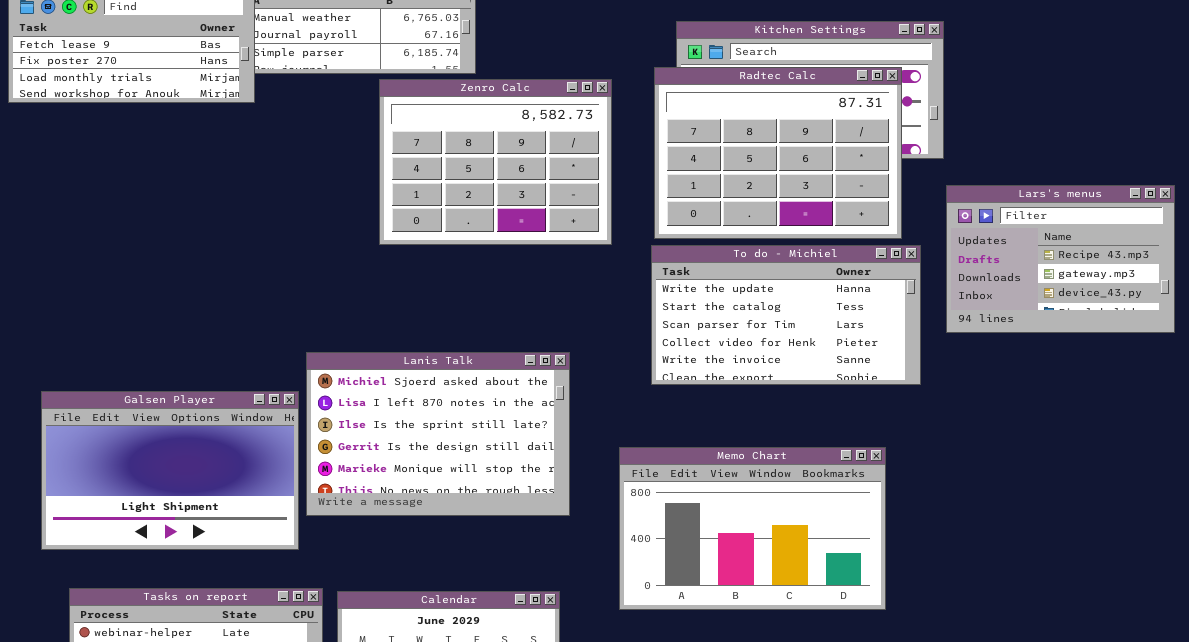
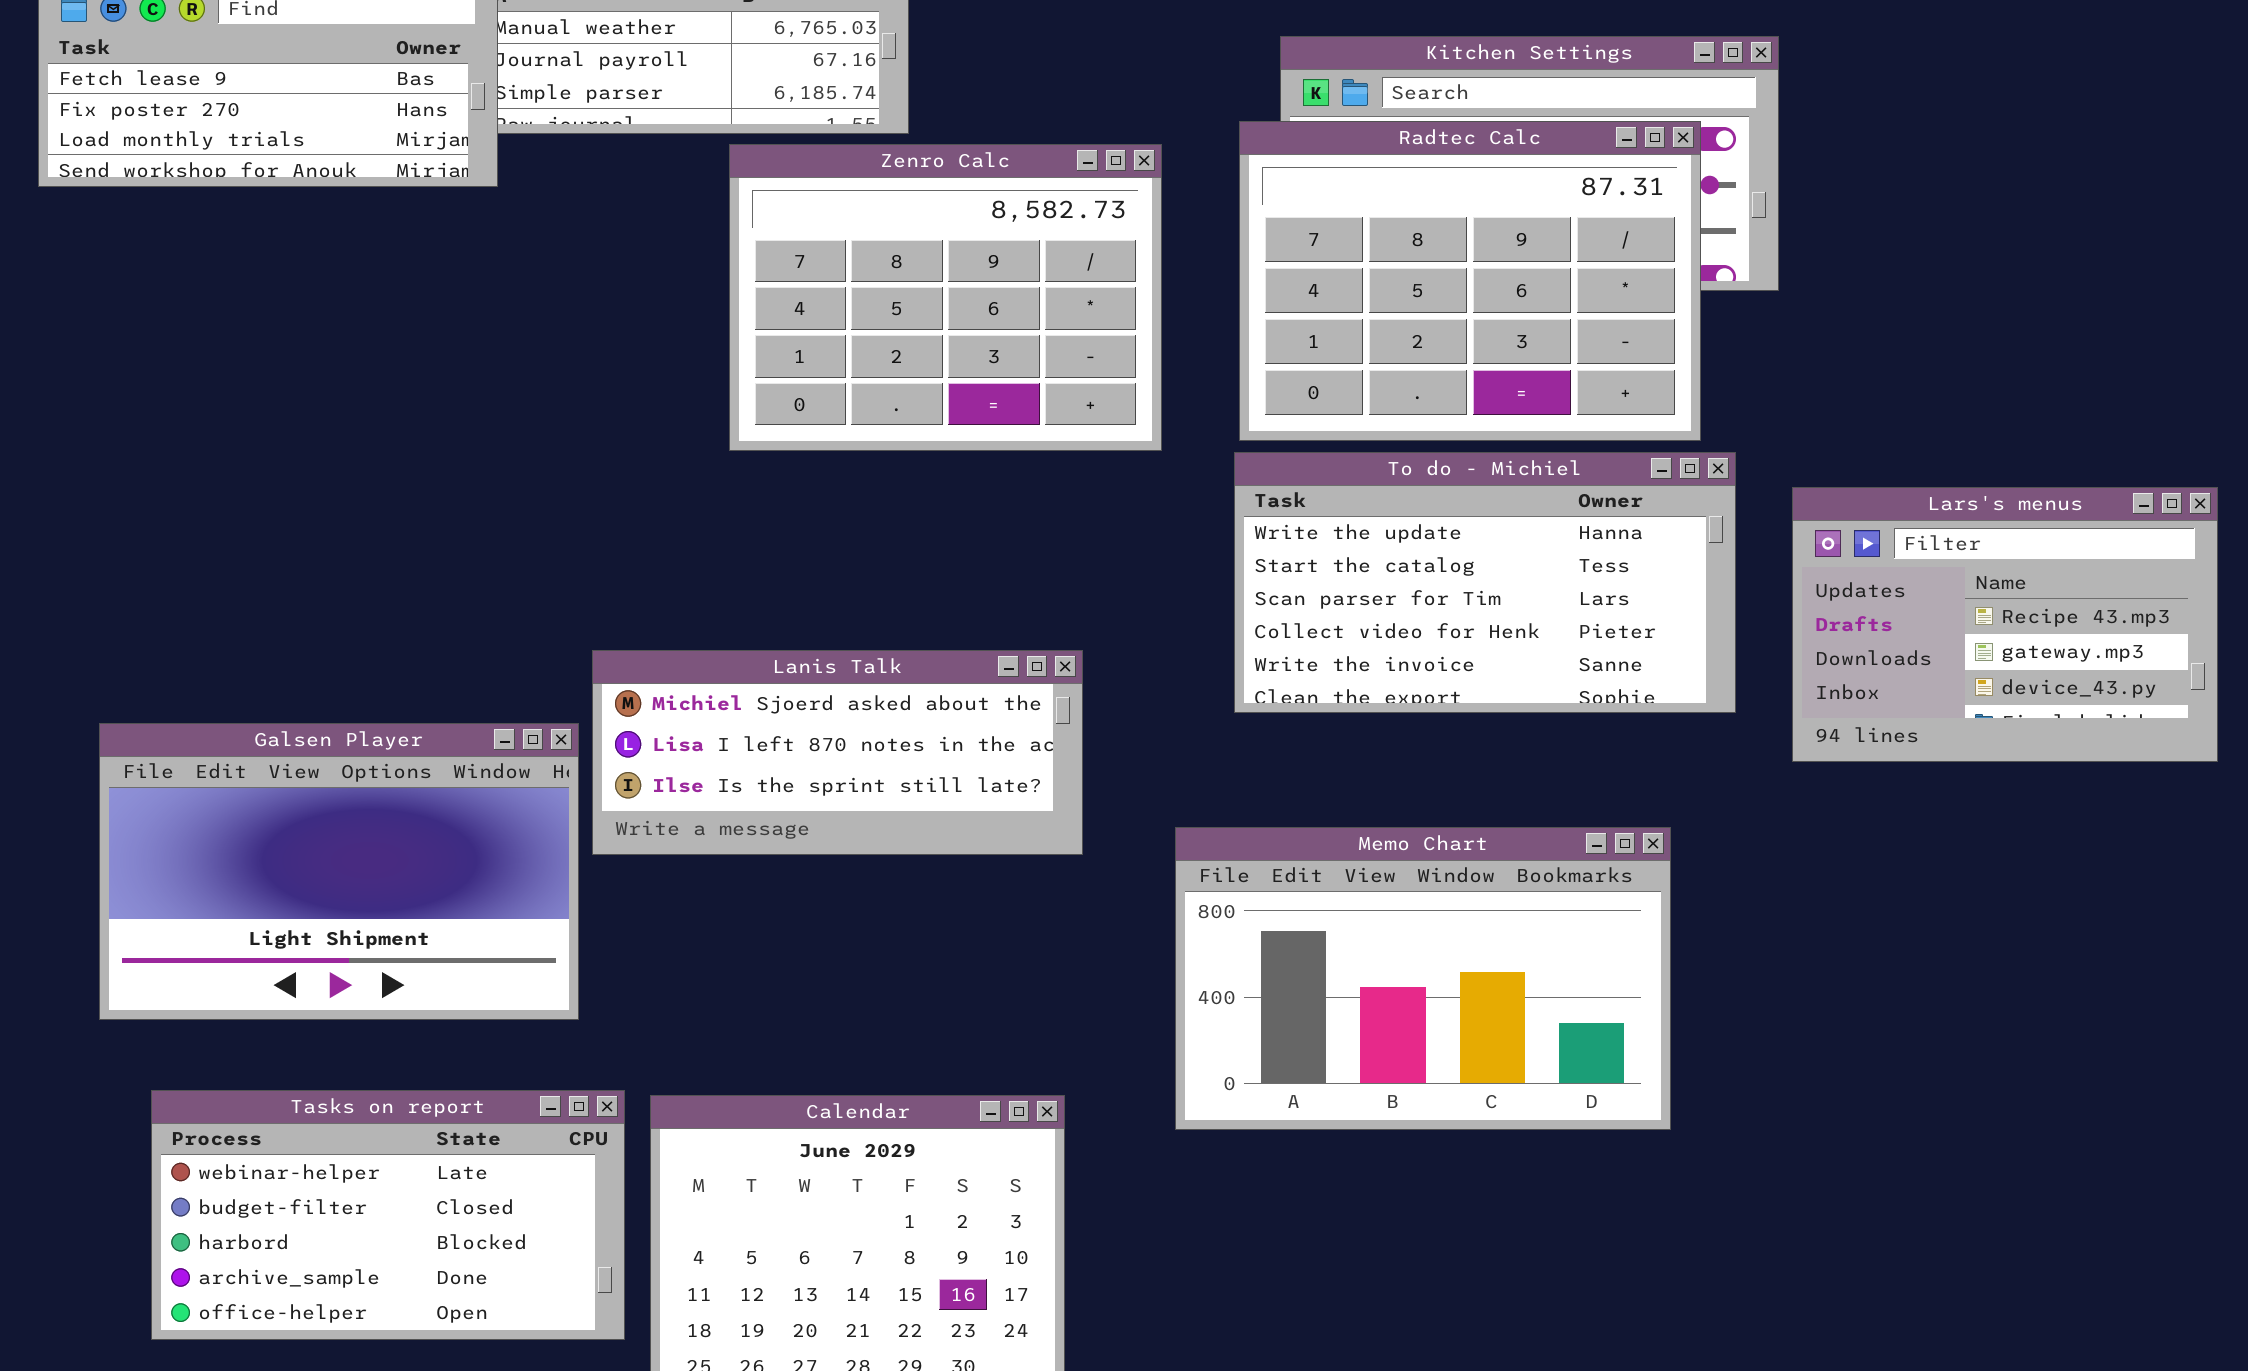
Lars's menus: [946,185,1175,333] -> [1792,487,2218,762], moved
Lanis Talk: [306,352,570,516] -> [592,650,1083,855], resized

